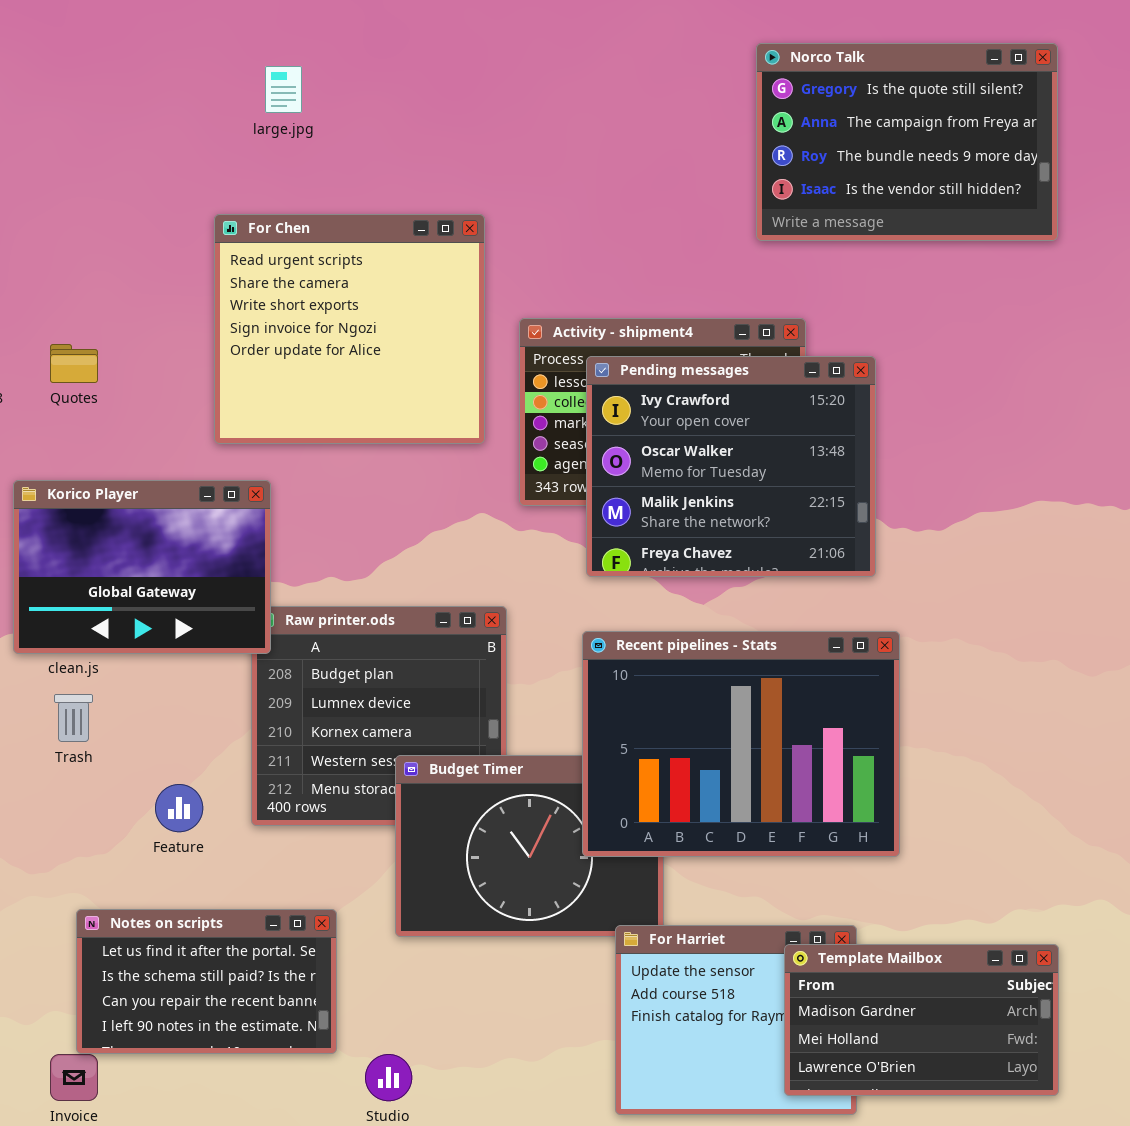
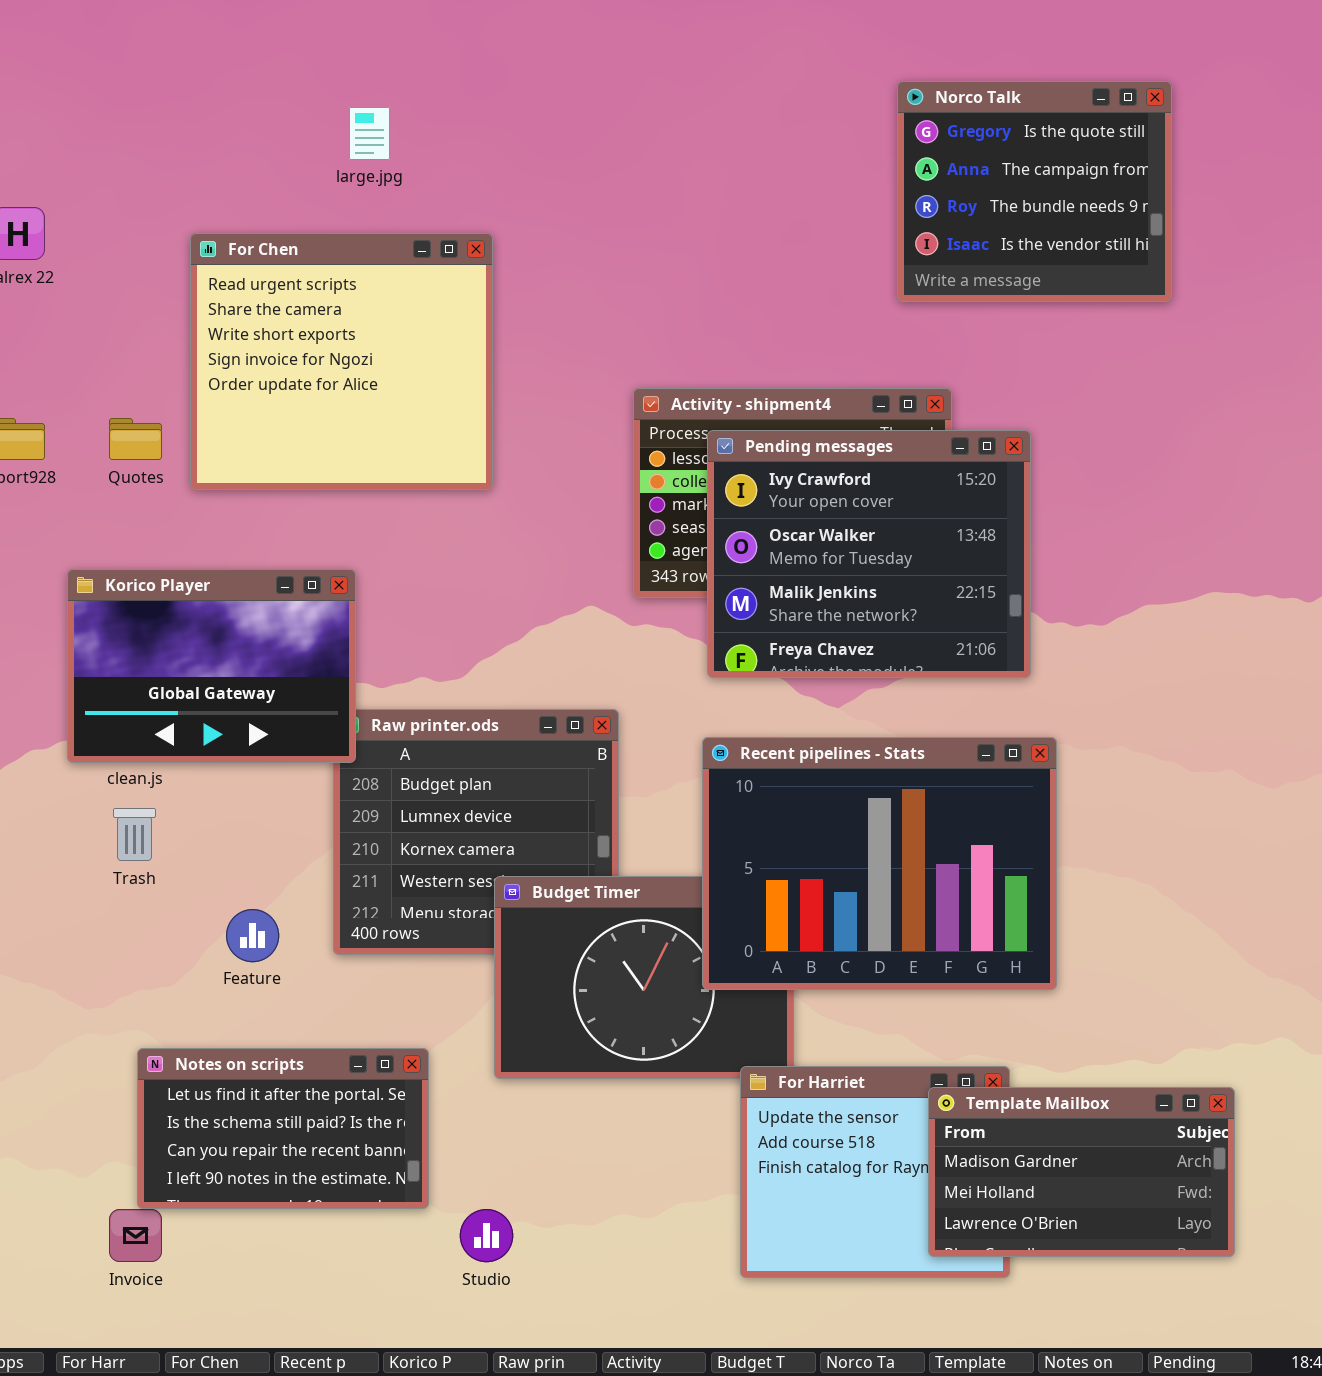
Norco Talk: [756,43,1058,241] -> [897,81,1172,302], resized
For Chen: [214,214,485,444] -> [190,233,493,490], moved

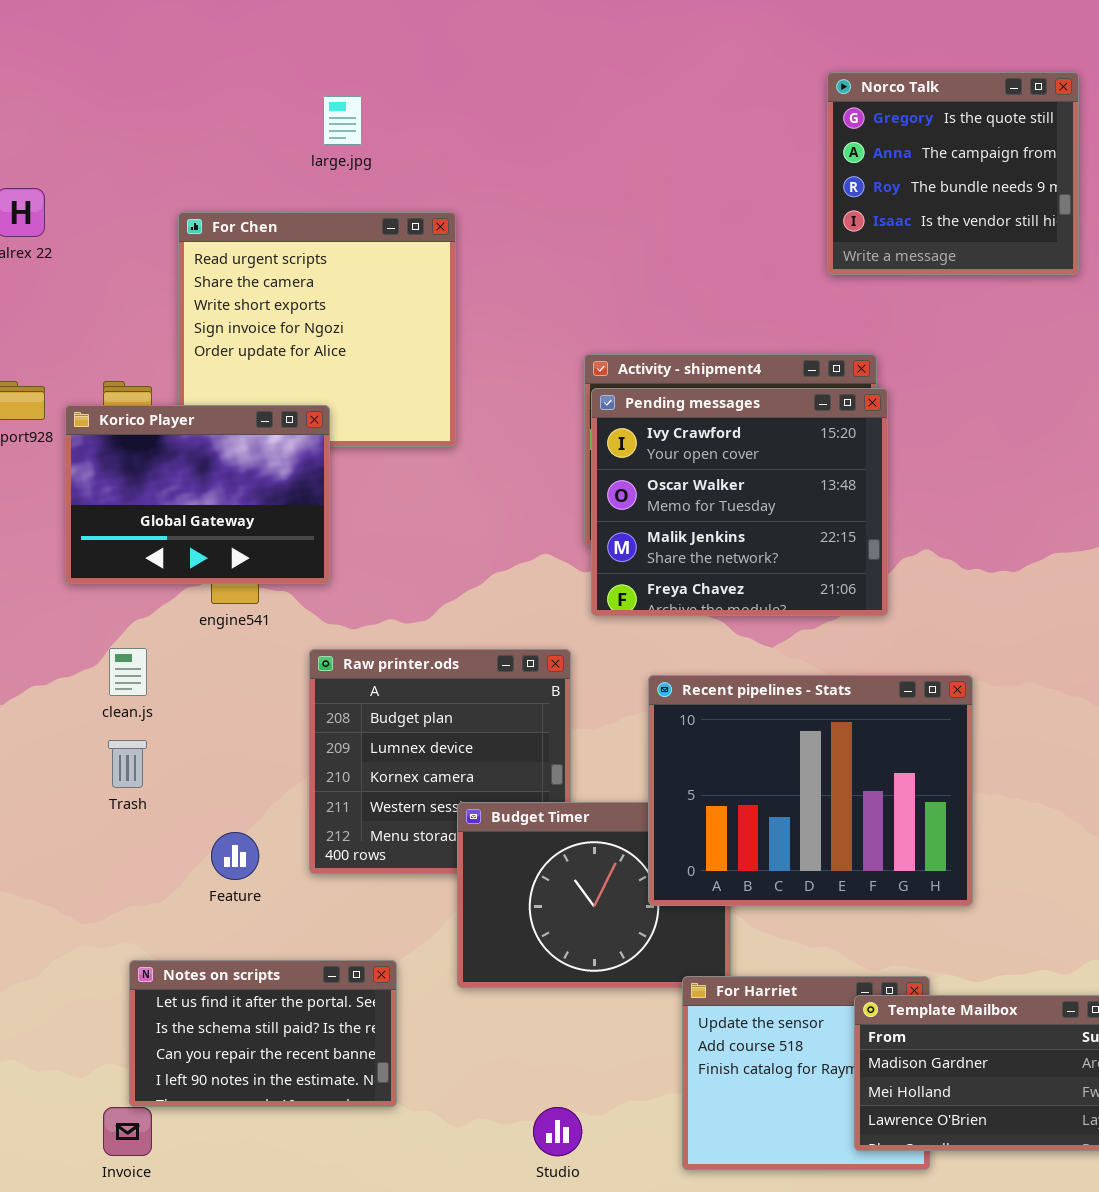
Pending messages: [707,430,1031,678] -> [591,388,888,616], moved
Korico Player: [67,569,356,763] -> [65,405,330,584], moved
Studio: [460,1209,513,1262] -> [533,1107,582,1156], moved

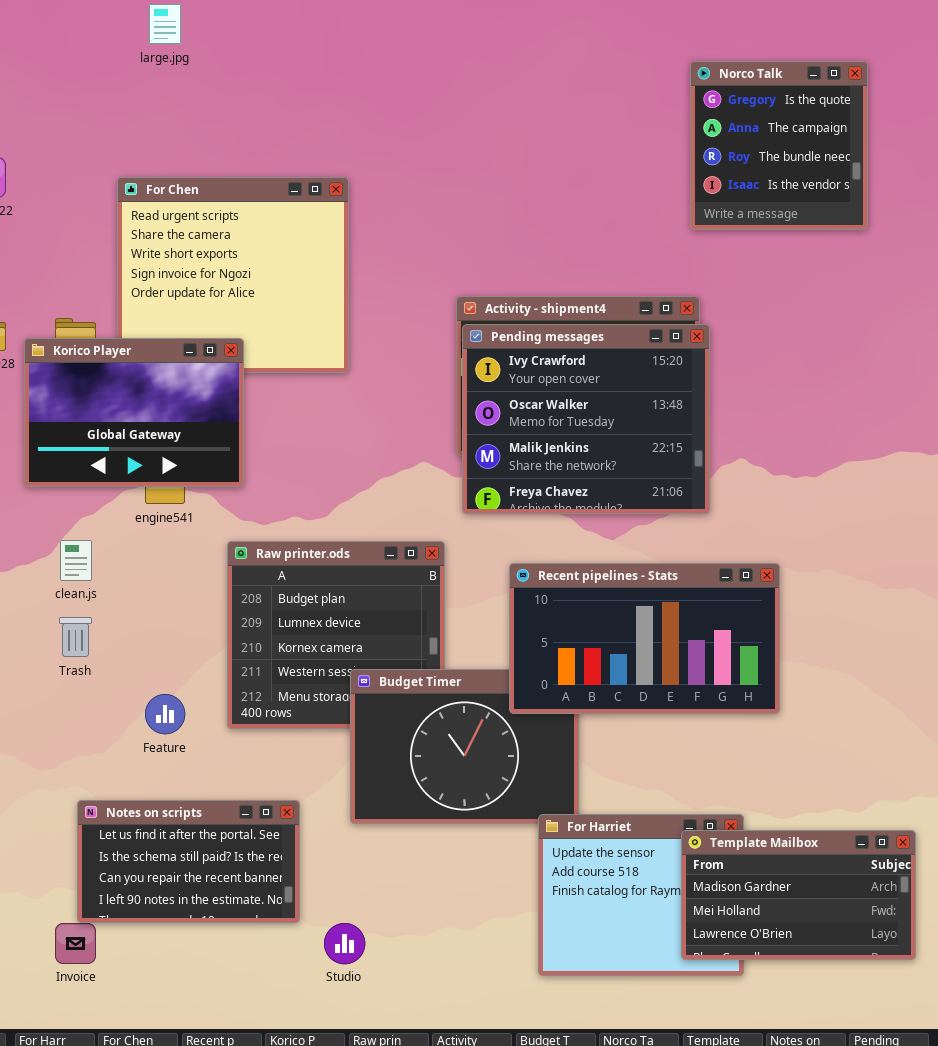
Norco Talk: [827,72,1079,275] -> [690,61,868,230], resized
large.jpg: [323,96,362,145] -> [149,4,181,44], moved
Recent pipelines - Stats: [648,675,973,906] -> [509,563,780,714], resized
Studio: [533,1107,582,1156] -> [324,923,365,964], moved

